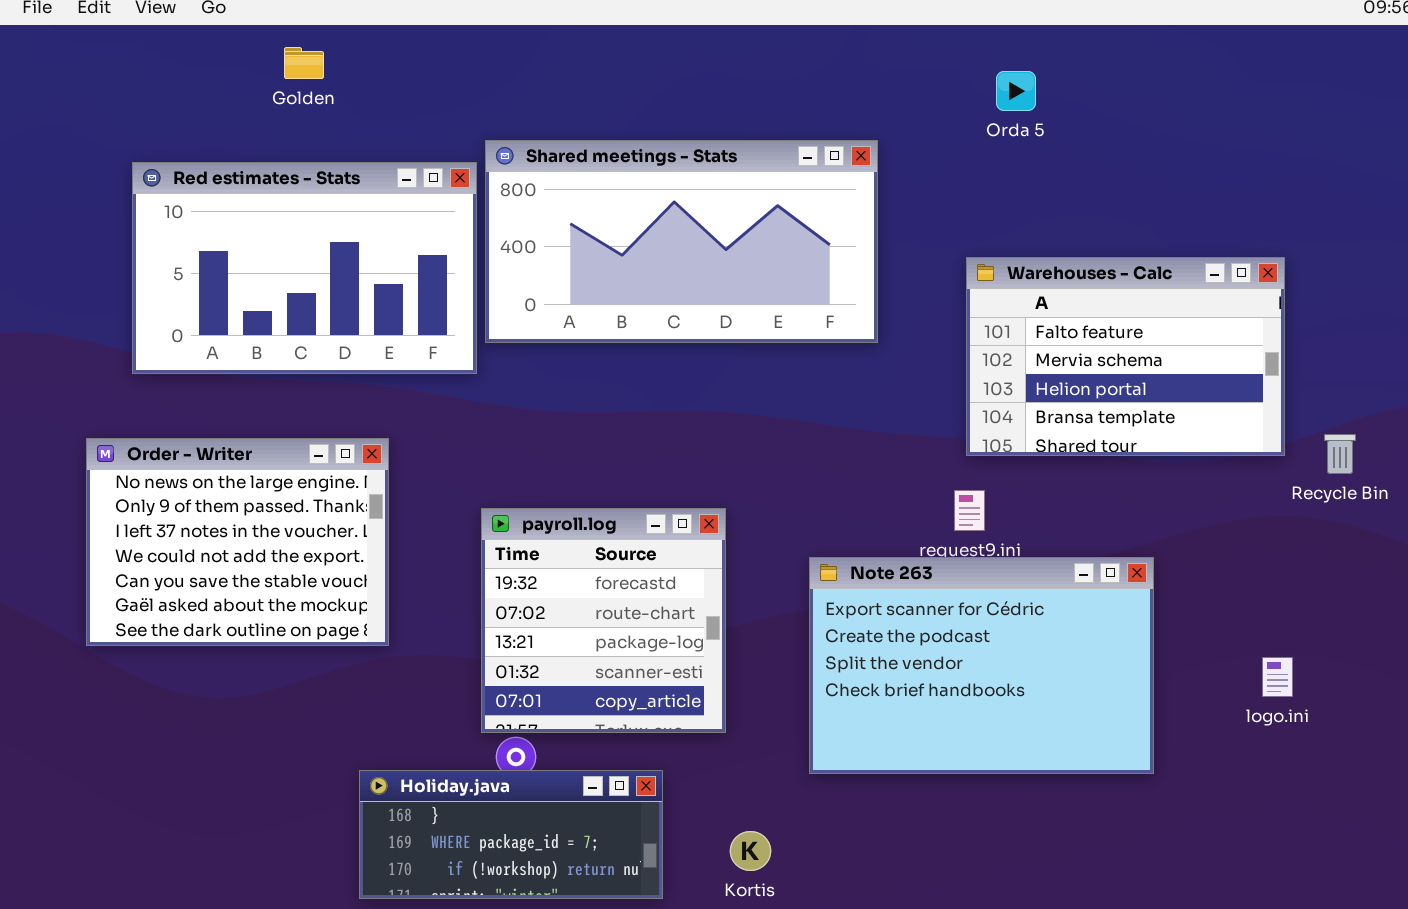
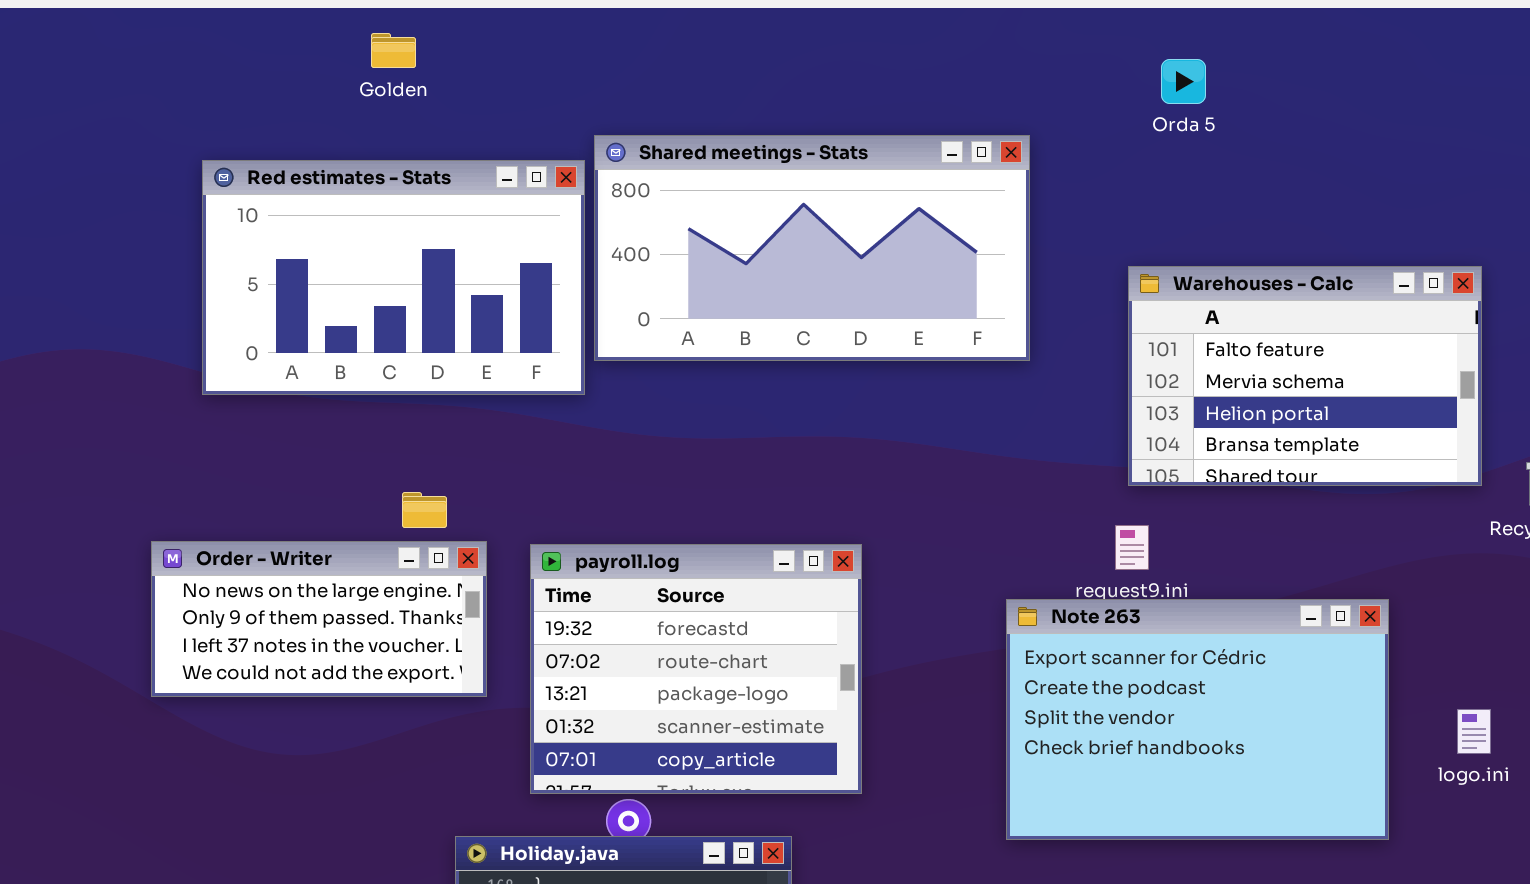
Order - Writer: [86,438,389,646] -> [151,541,487,697], resized
payroll.log: [481,508,726,733] -> [530,544,862,794], resized
Note 263: [809,557,1154,774] -> [1006,599,1389,840], moved

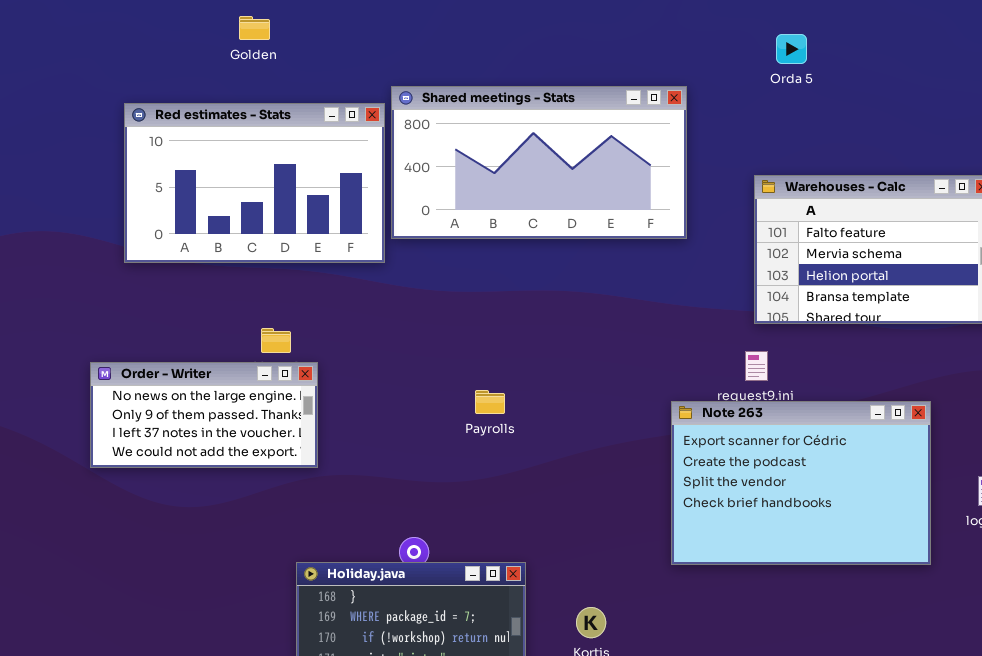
payroll.log: [530,544,862,794] -> none, closed

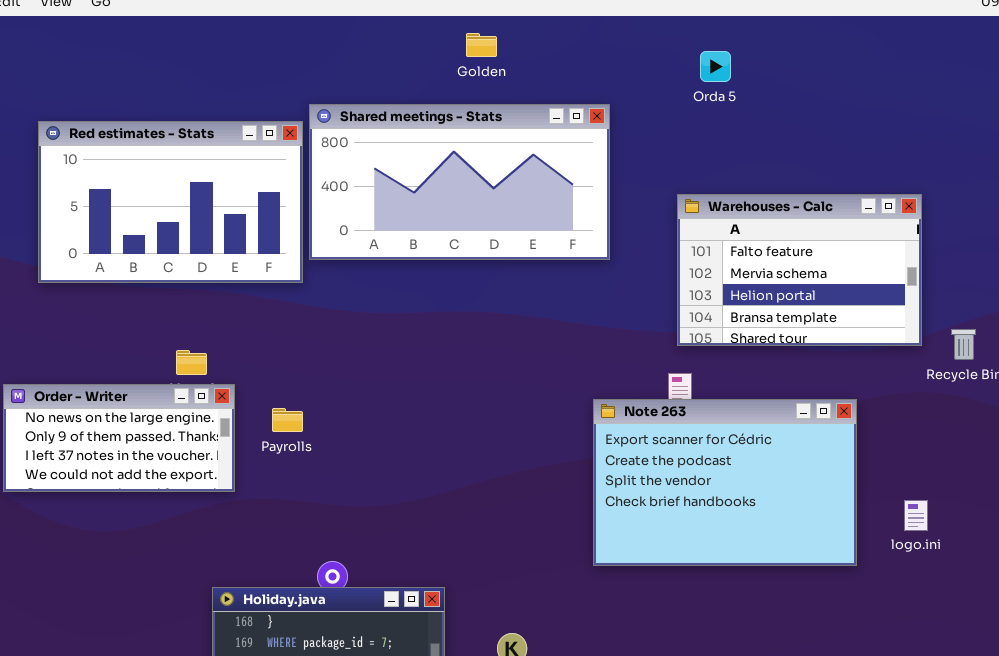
Golden: [239,16,270,40] -> [466,33,497,57], moved
Payrolls: [475,390,505,414] -> [272,408,303,432], moved
Note 263: [671,401,931,565] -> [593,399,857,566], moved

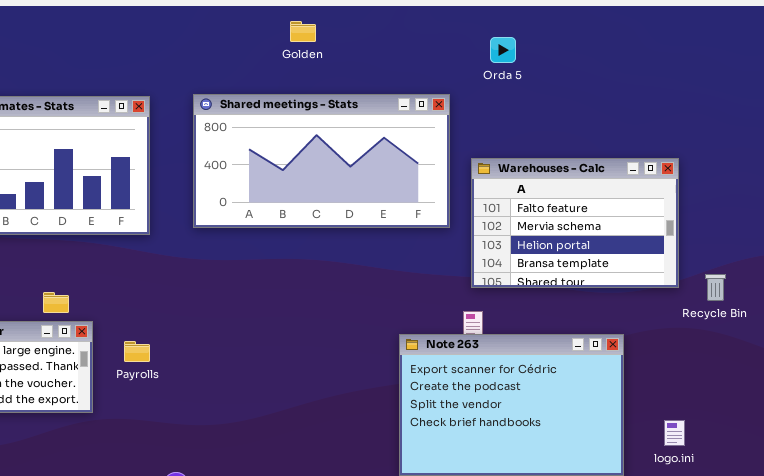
Shared meetings - Stats: [309,104,610,260] -> [193,94,450,228], moved

